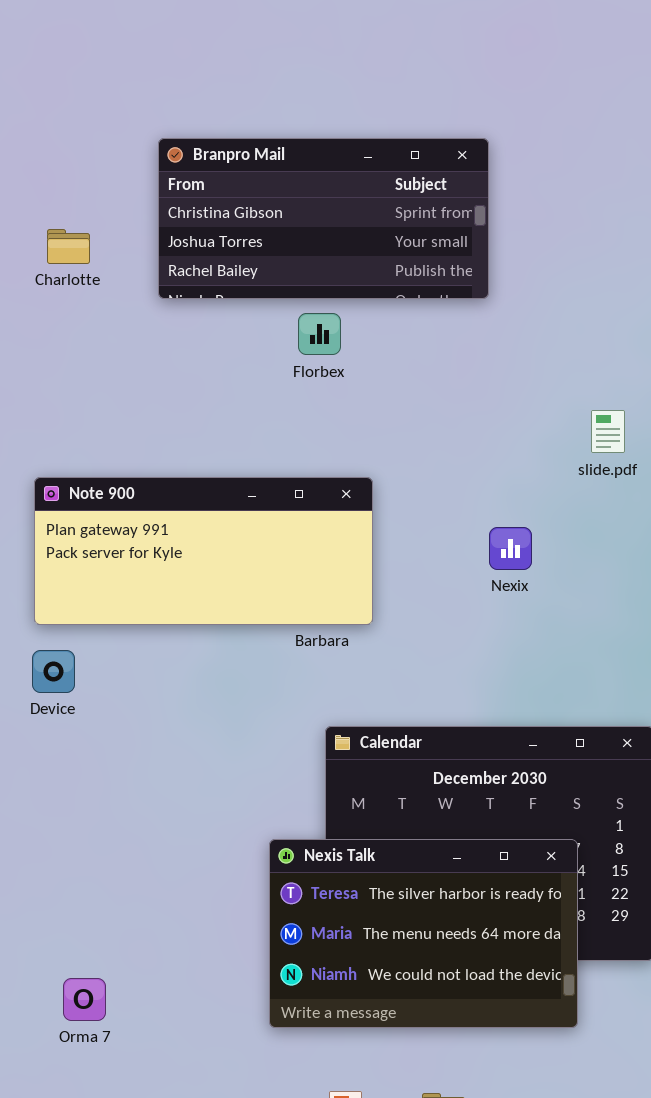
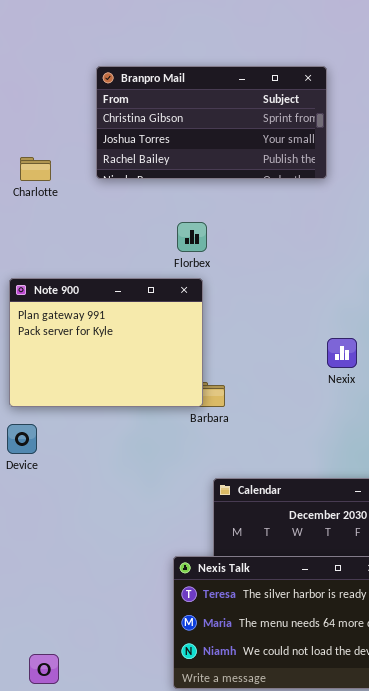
Charlotte: [47,229,90,264] -> [20,157,51,181], moved
Florbex: [298,313,341,355] -> [177,222,207,252], moved
Note 900: [34,477,373,625] -> [9,278,203,407], resized

